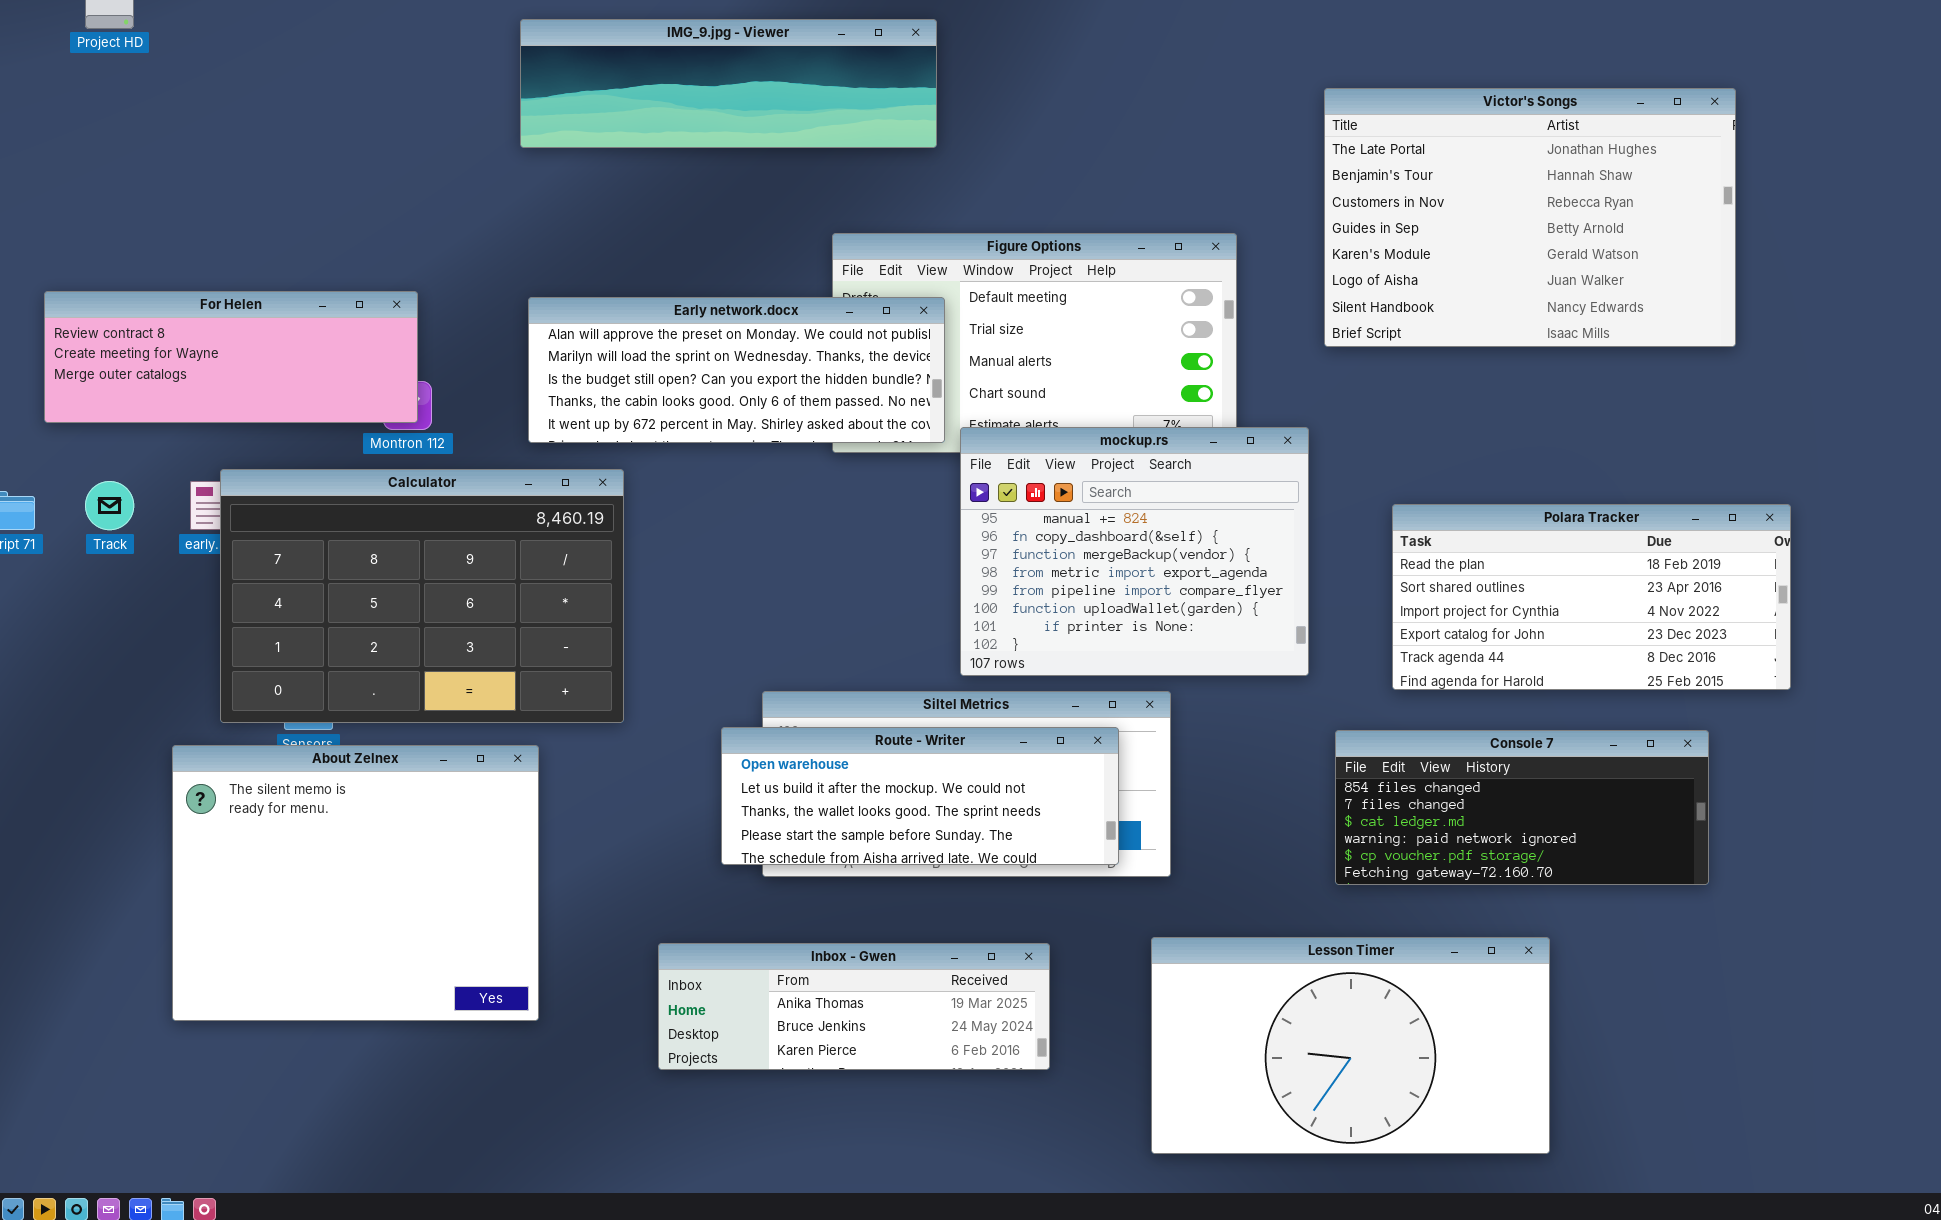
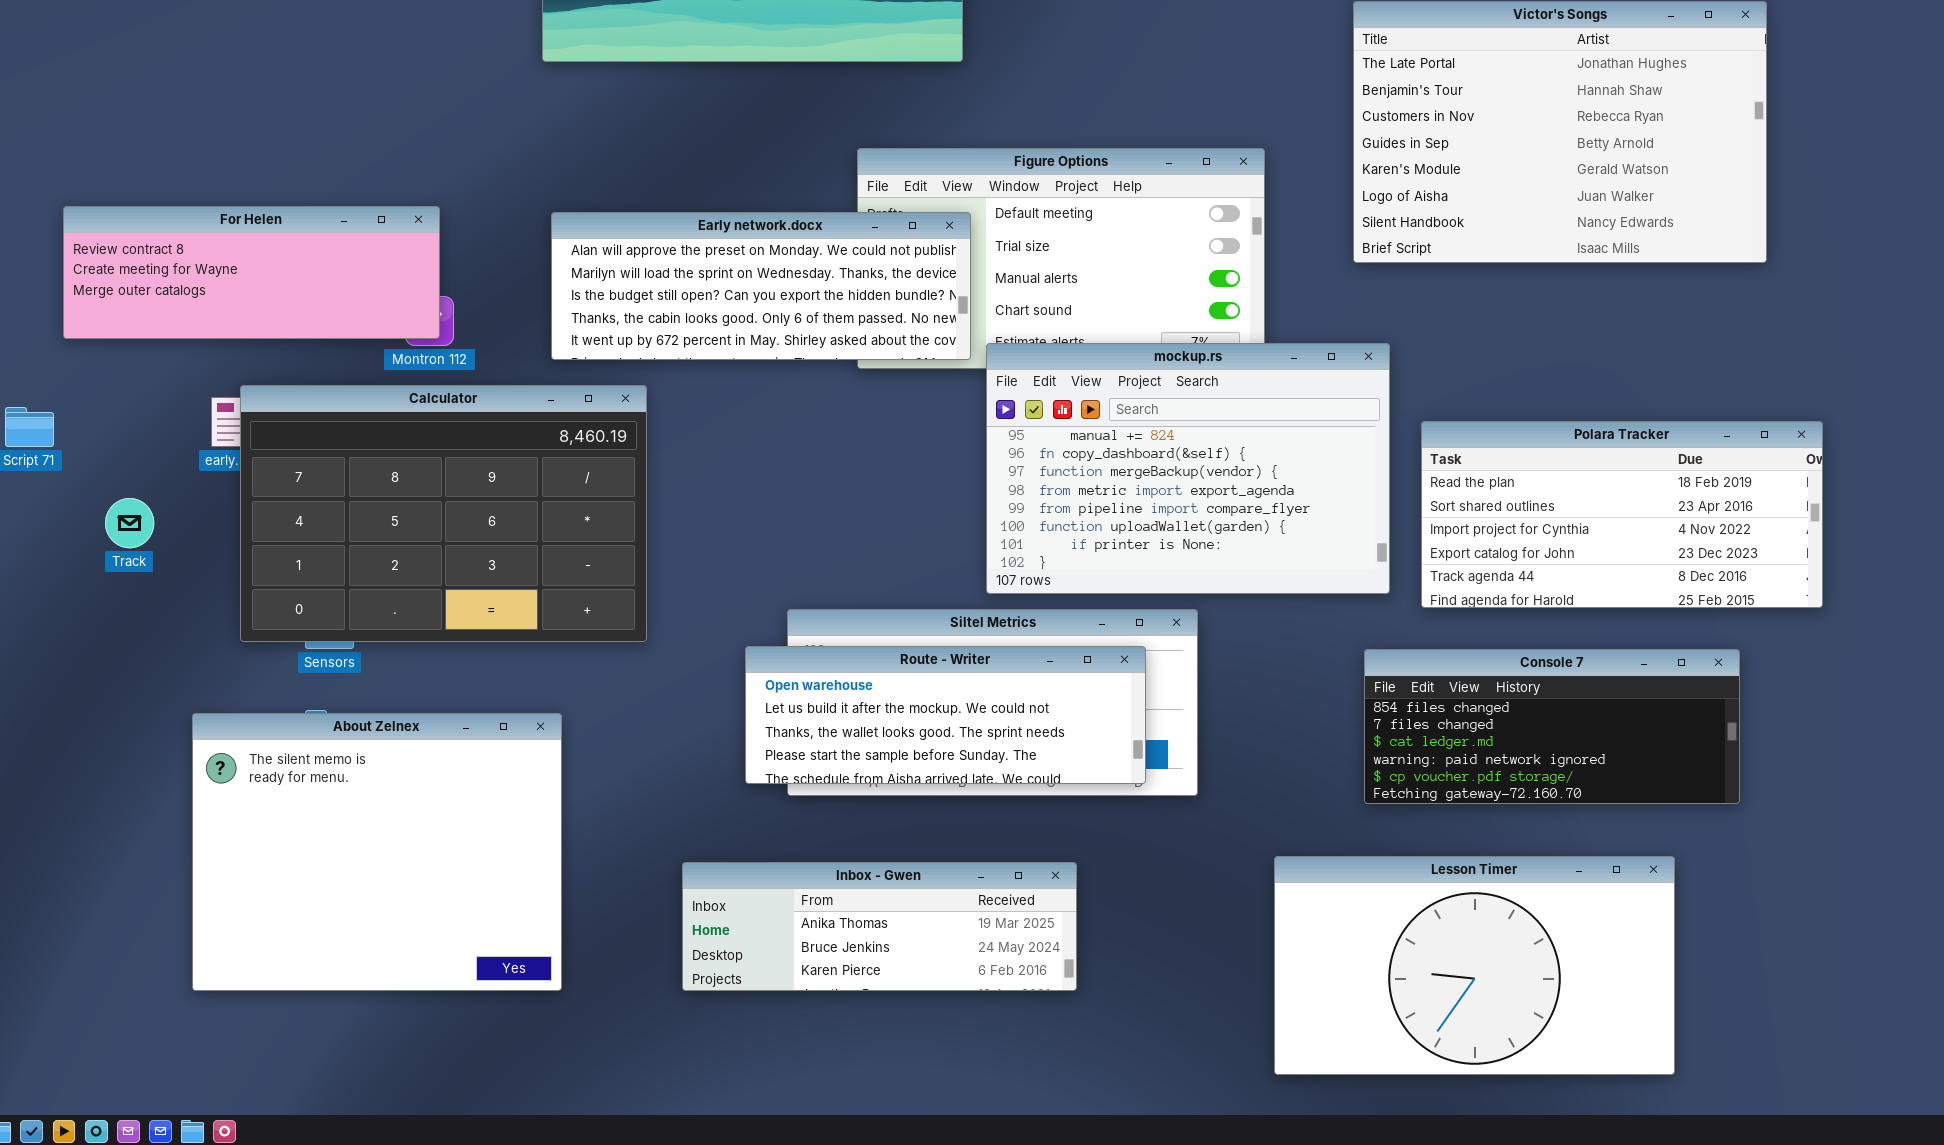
mockup.rs: [960,427,1309,676] -> [986,343,1390,594], resized
Track: [85,481,134,530] -> [105,498,154,548], moved
About Zelnex: [172,745,539,1021] -> [192,713,562,991], moved
Lesson Timer: [1151,937,1550,1154] -> [1274,856,1675,1075], moved

